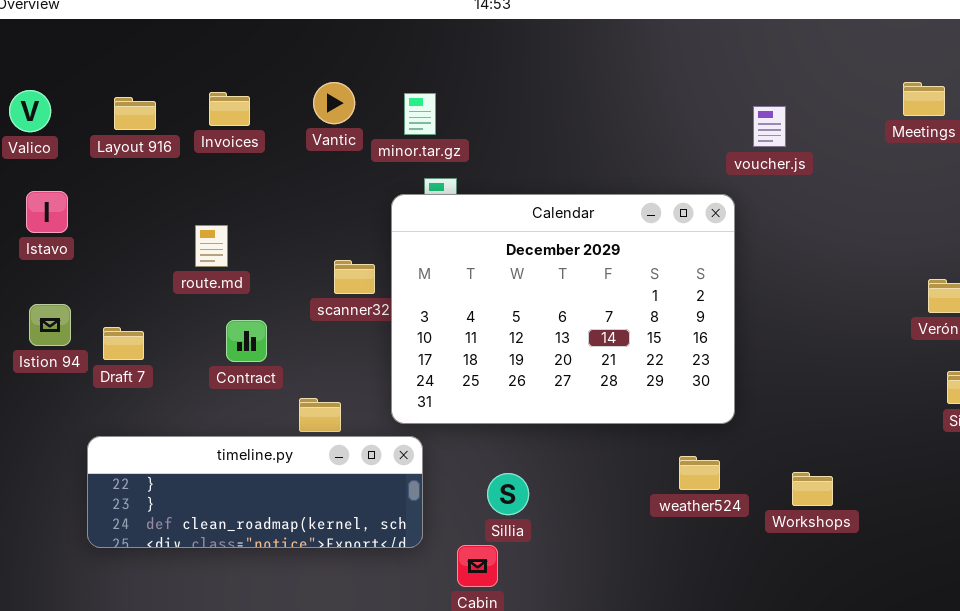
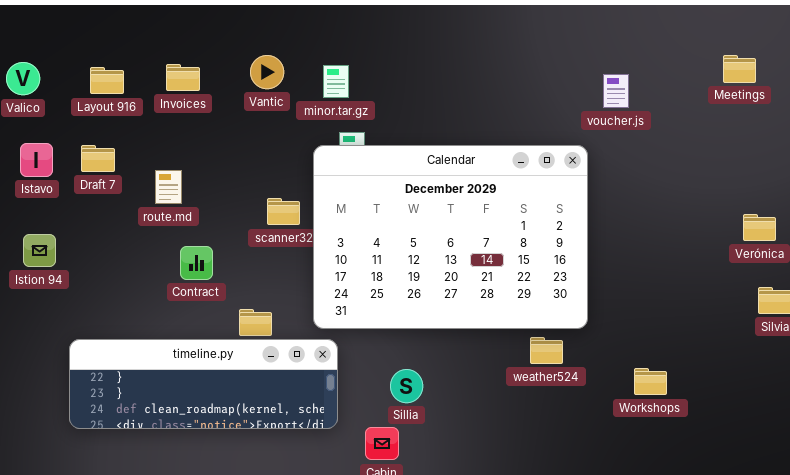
Draft 7: [103,327,144,360] -> [81,145,115,172], moved
weather524: [679,456,720,490] -> [530,337,563,364], moved

